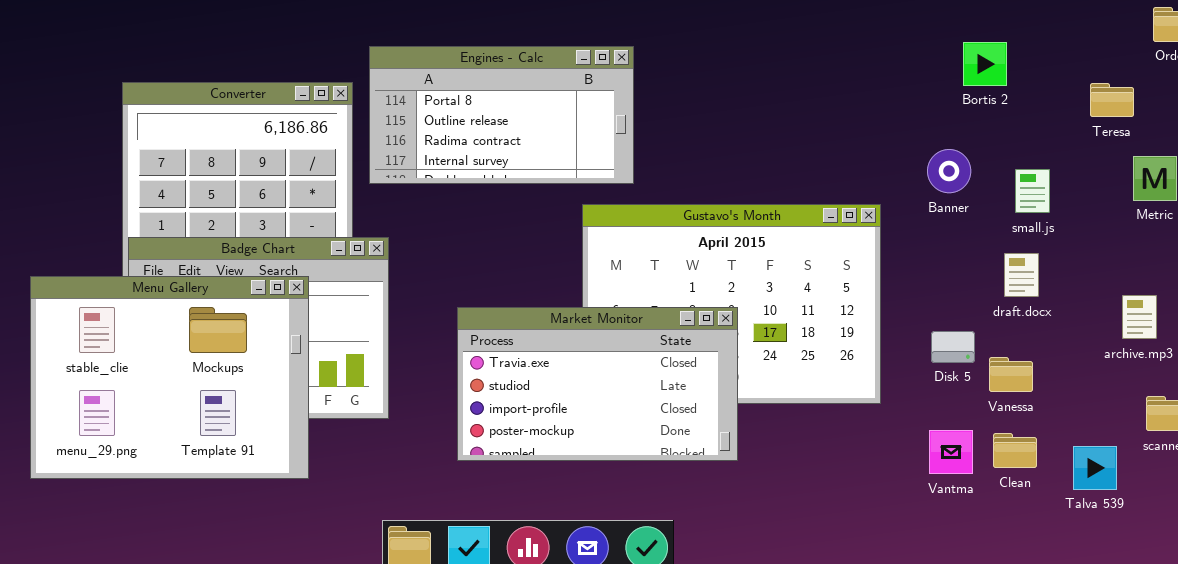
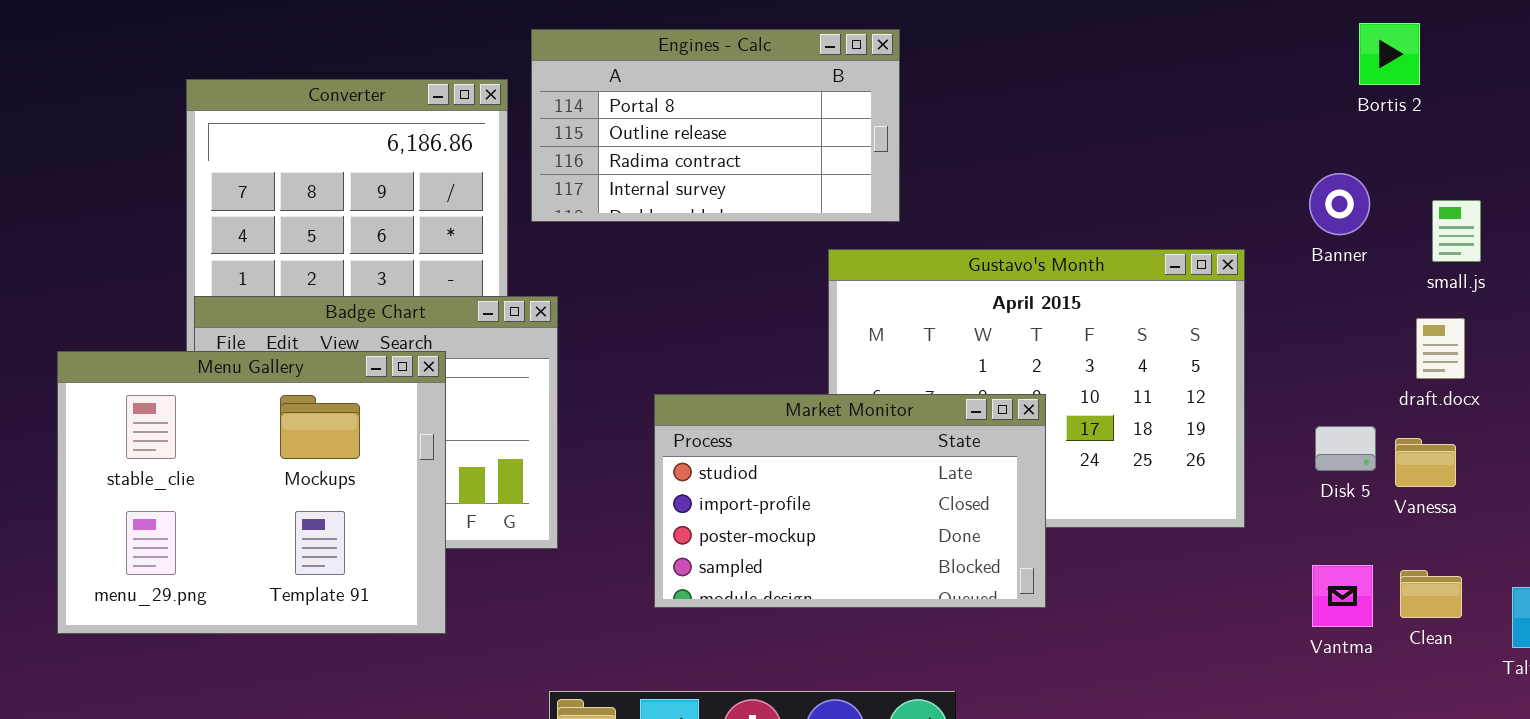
Market Monitor: [457,307,738,461] -> [654,394,1046,608], scrolled down 1 row
Vanessa: [989,357,1033,392] -> [1395,438,1456,487], moved

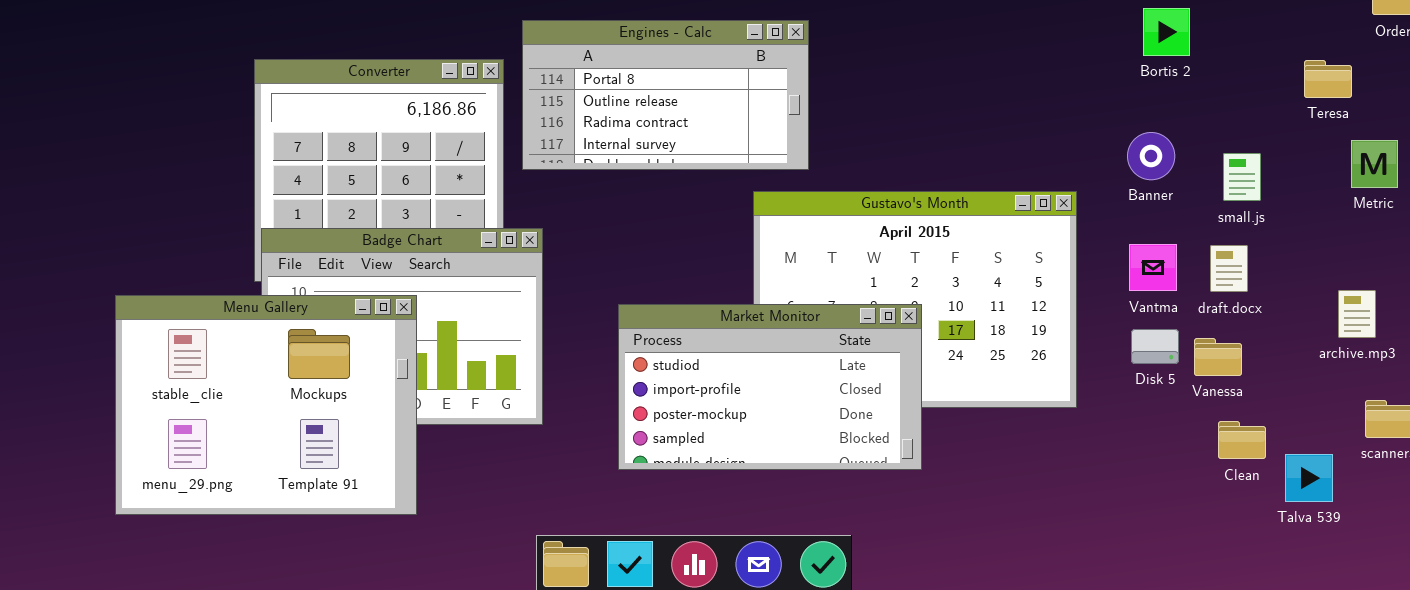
Bortis 2: [1359,23,1420,85] -> [1143,8,1190,56], moved
Menu Gallery: [57,351,446,634] -> [115,295,417,515], moved
Vantma: [1312,565,1373,627] -> [1129,244,1177,291], moved
Clean: [1400,570,1462,618] -> [1218,421,1266,459], moved

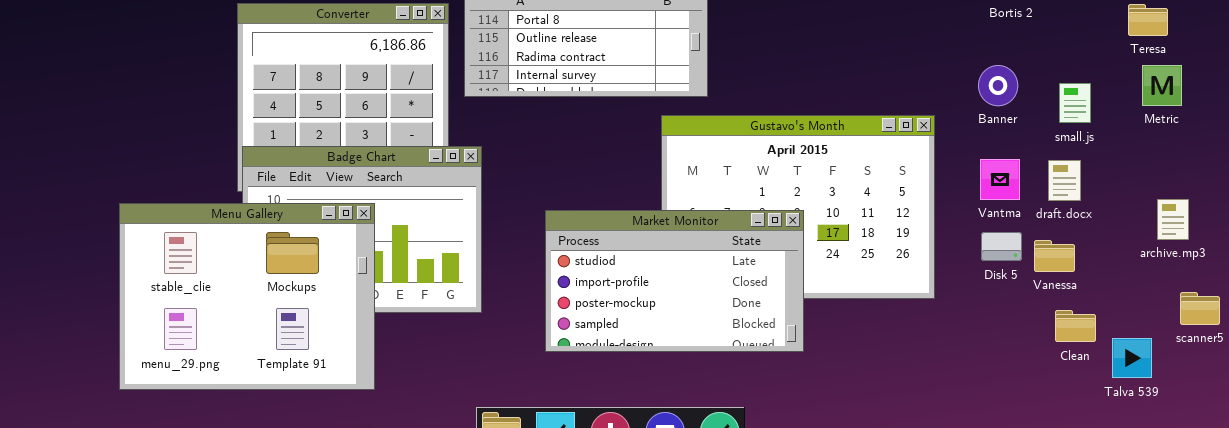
Metric: [1351,140,1398,188] -> [1142,65,1182,106], moved

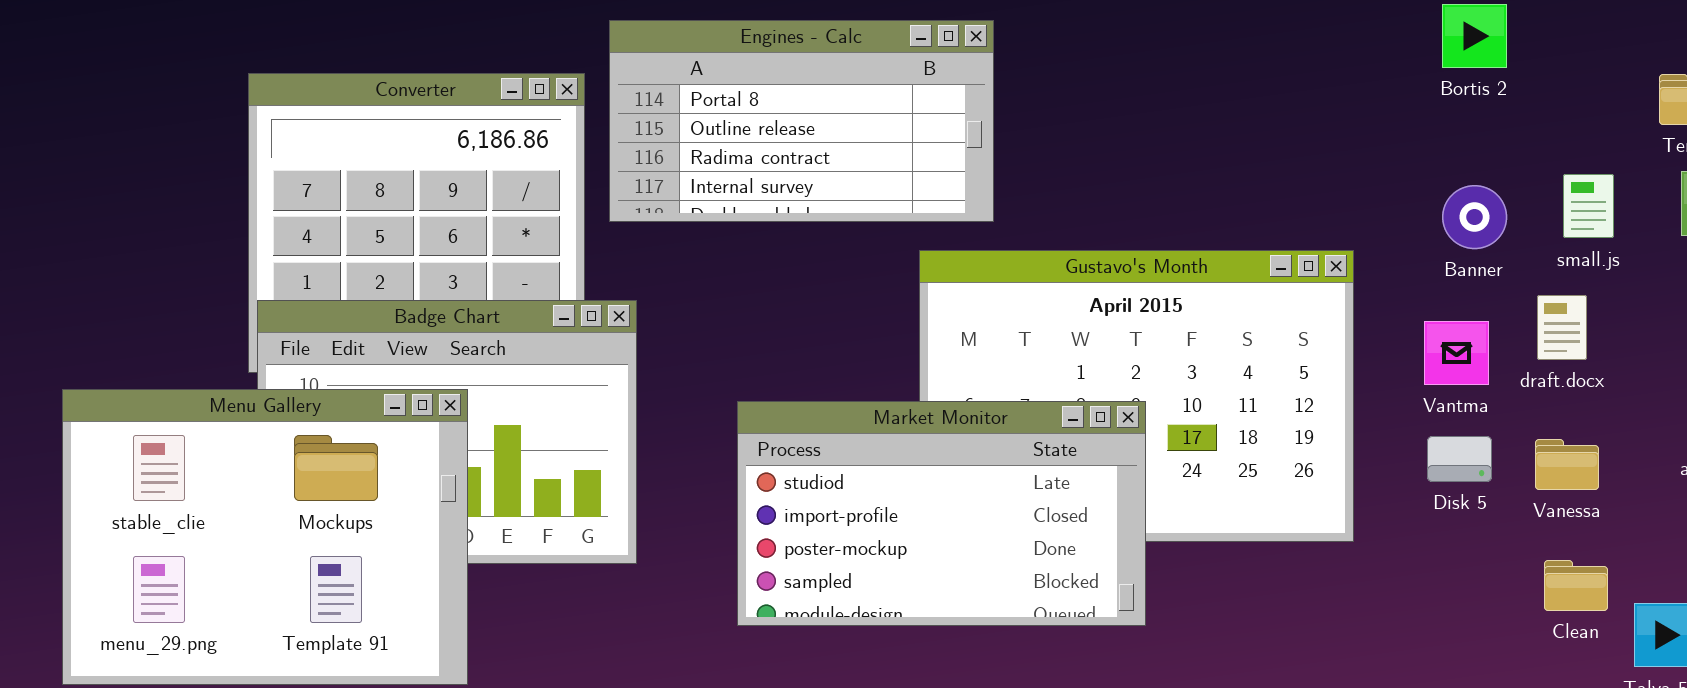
Banner: [978,65,1018,106] -> [1442,185,1507,249], moved
small.js: [1059,83,1091,123] -> [1563,174,1614,238], moved
draft.docx: [1048,160,1081,201] -> [1537,295,1587,360], moved
Vanessa: [1034,240,1075,272] -> [1535,439,1599,490], moved

